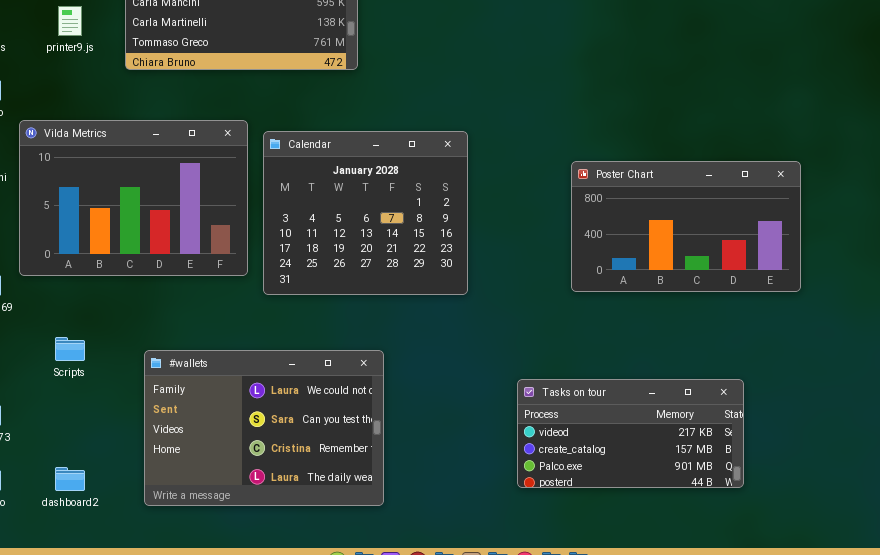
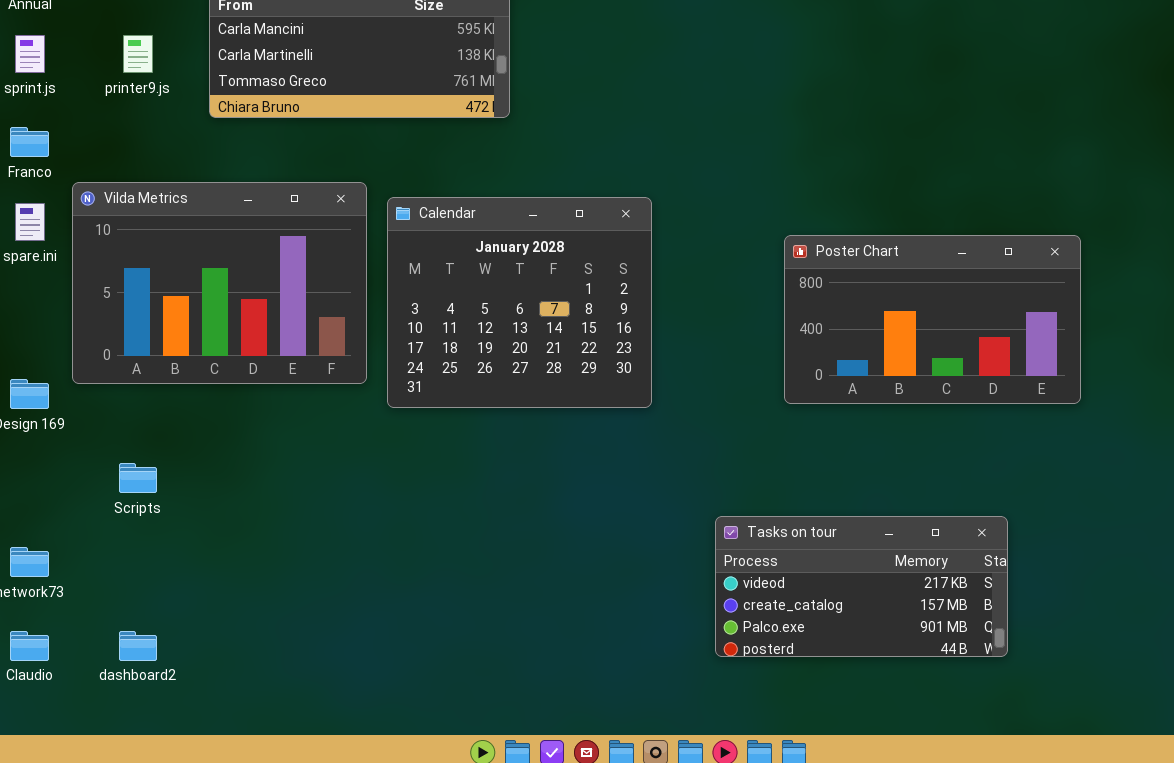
#wallets: [144,350,384,506] -> none, closed

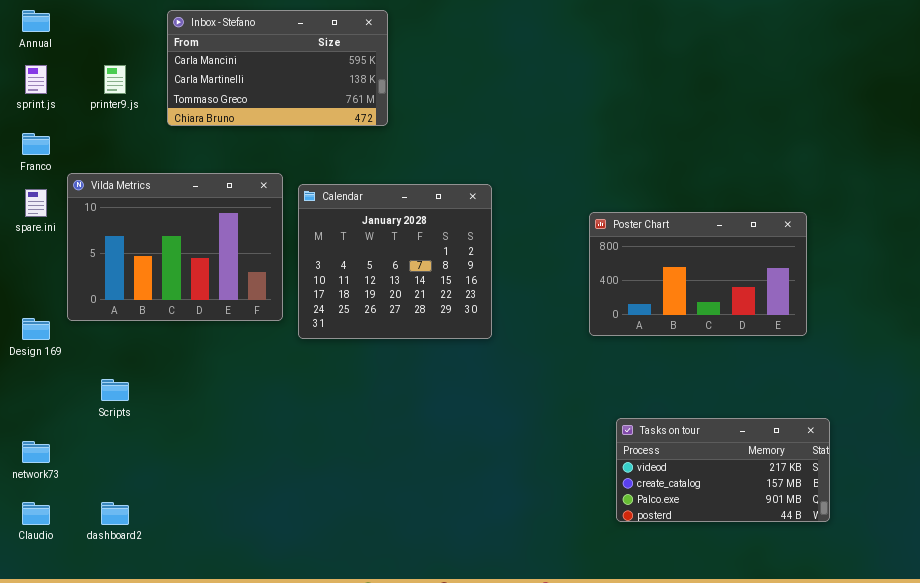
Tasks on tour: [715,516,1008,657] -> [616,418,830,522], moved

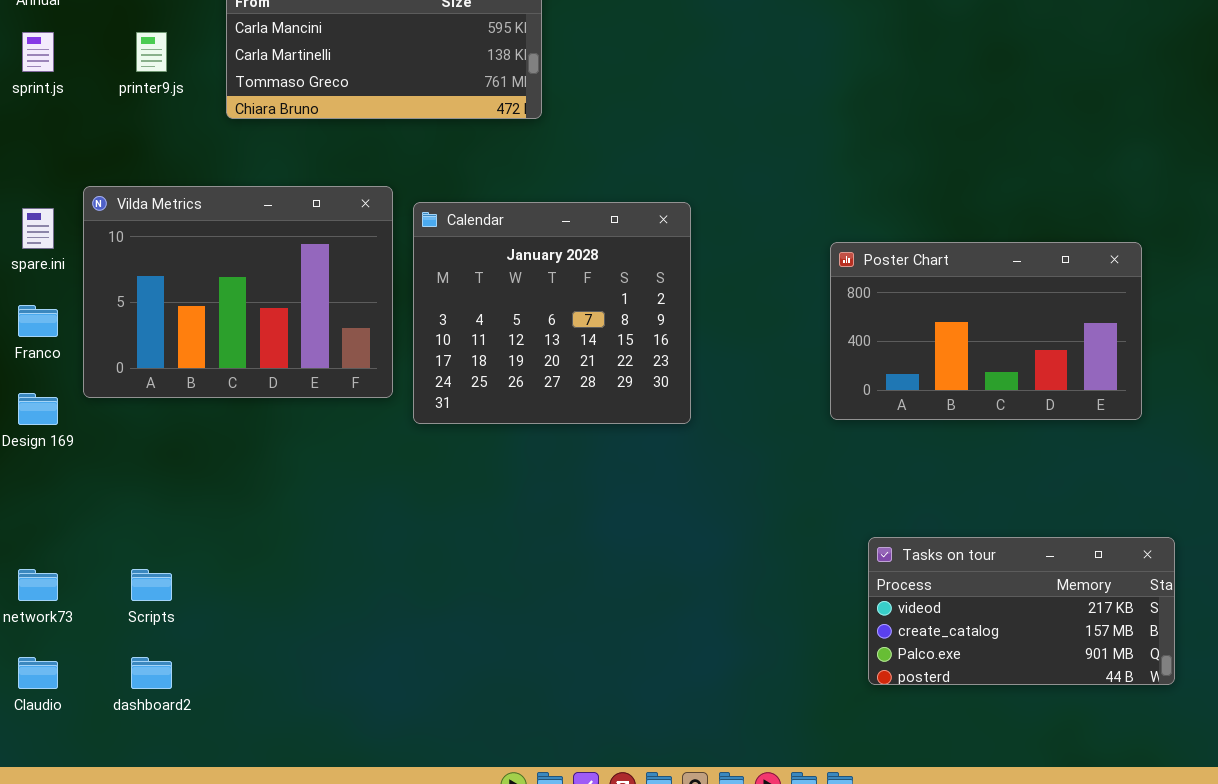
Franco: [22,133,50,155] -> [18,305,58,337], moved
Scripts: [101,379,129,401] -> [131,569,172,601], moved

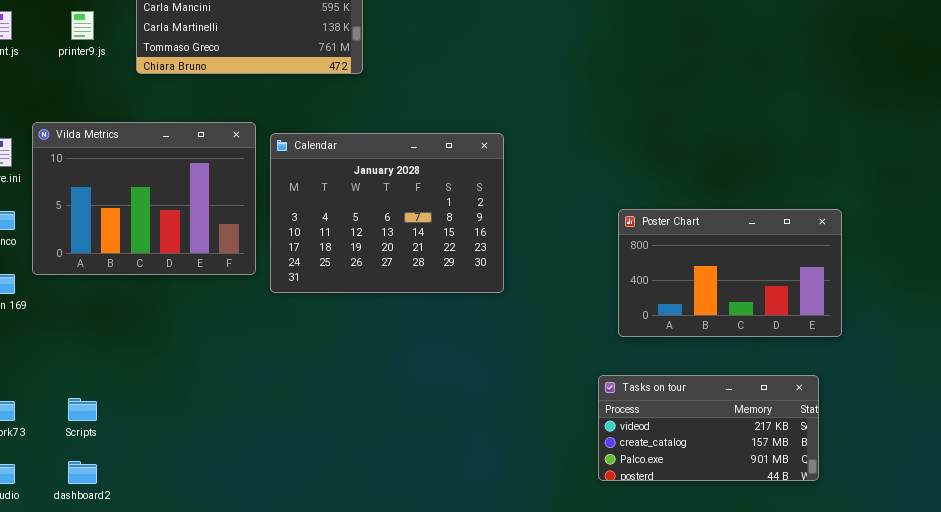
Calendar: [413,202,691,424] -> [270,133,504,293], resized
Poster Chart: [830,242,1142,420] -> [618,209,842,337], moved

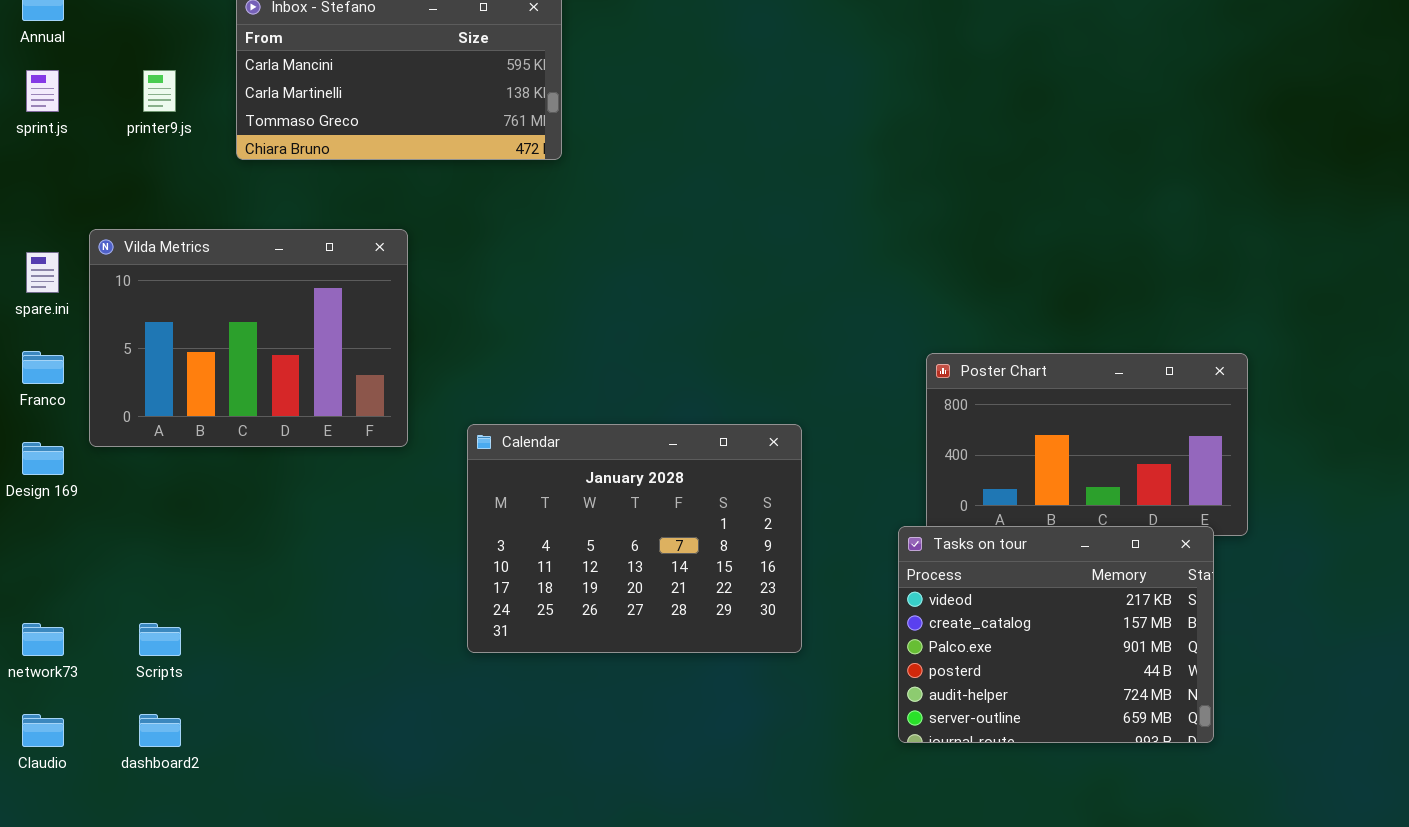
Calendar: [270,133,504,293] -> [467,424,802,653], moved
Tasks on tour: [598,375,819,481] -> [898,526,1214,743], resized

